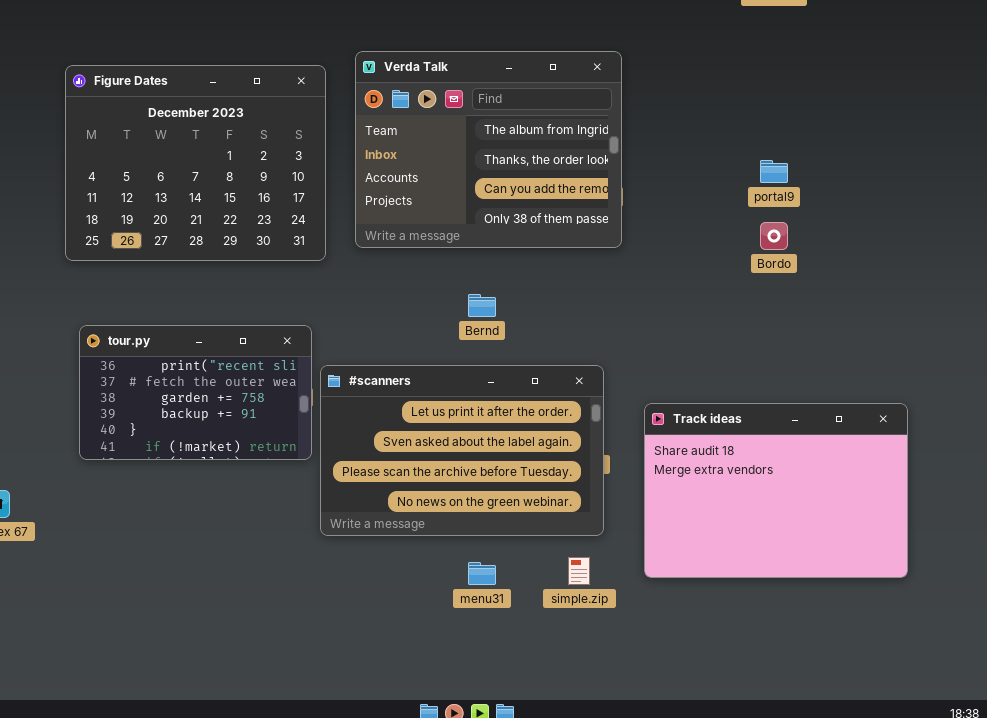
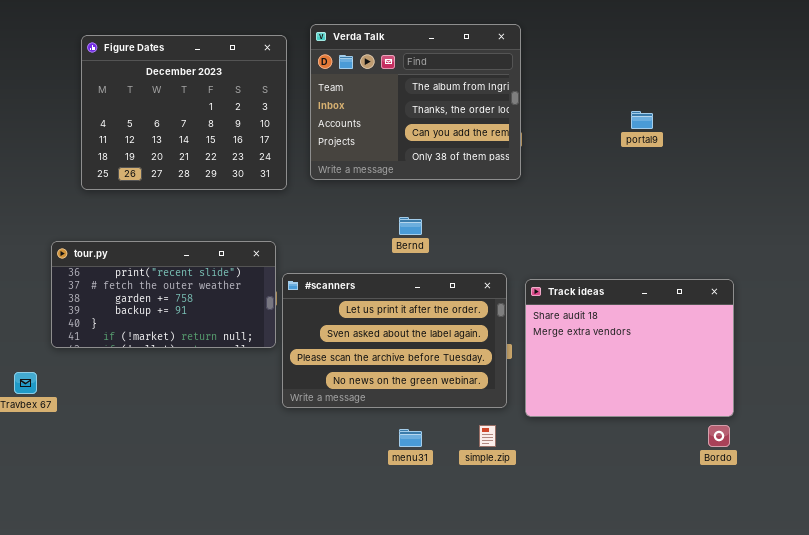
Bordo: [760,222,788,250] -> [708,425,730,447], moved
tour.py: [79,325,312,460] -> [51,241,276,348], resized
Track ideas: [644,403,908,578] -> [525,279,734,417], moved

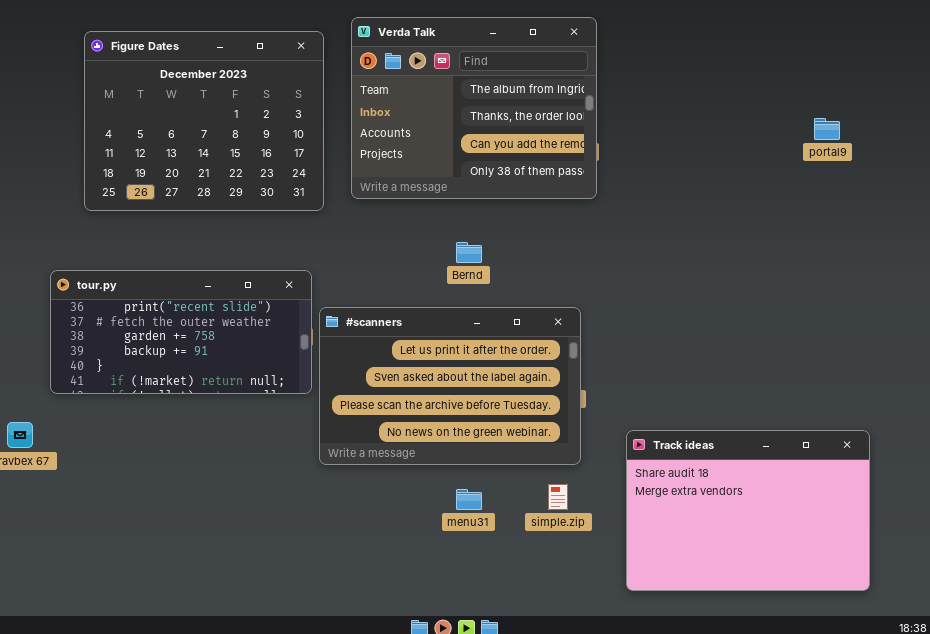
portal9: [631,111,653,129] -> [814,118,840,140], moved
Track ideas: [525,279,734,417] -> [626,430,870,591], moved

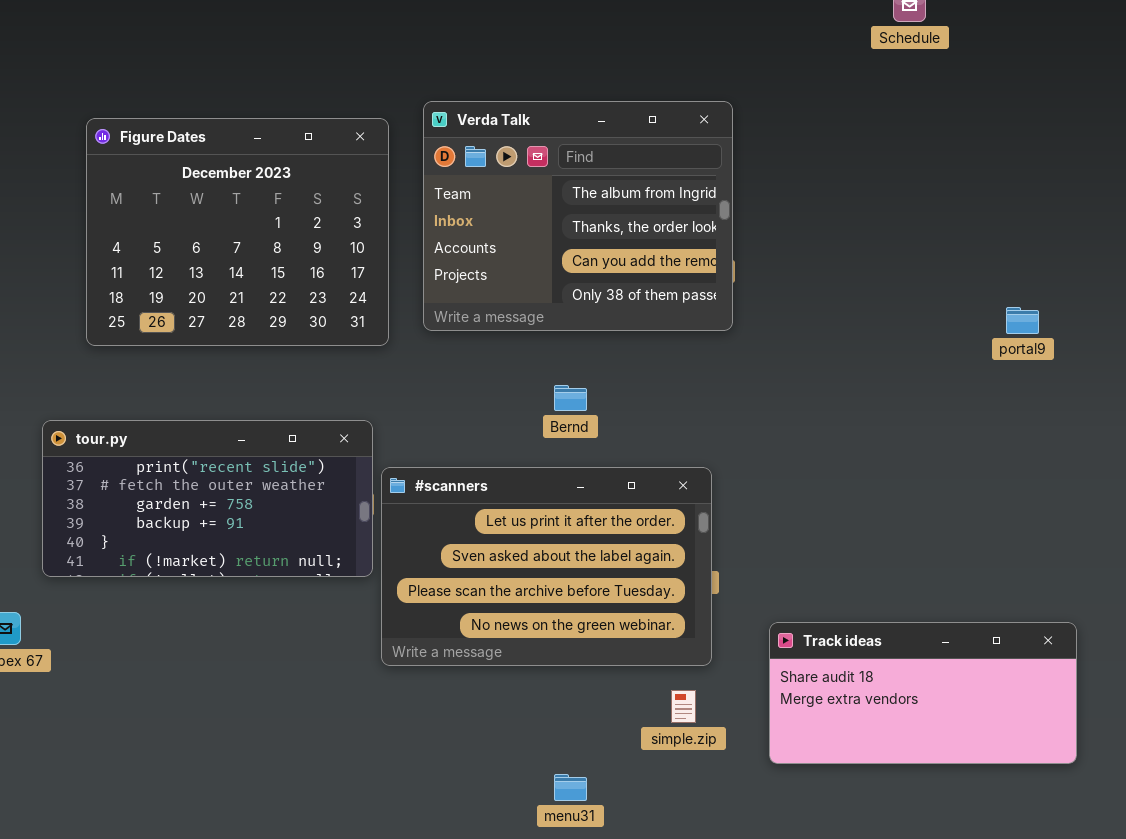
portal9: [814,118,840,140] -> [1006,307,1039,334], moved
Track ideas: [626,430,870,591] -> [769,622,1077,764], resized
menu31: [456,489,482,510] -> [554,774,587,801], moved

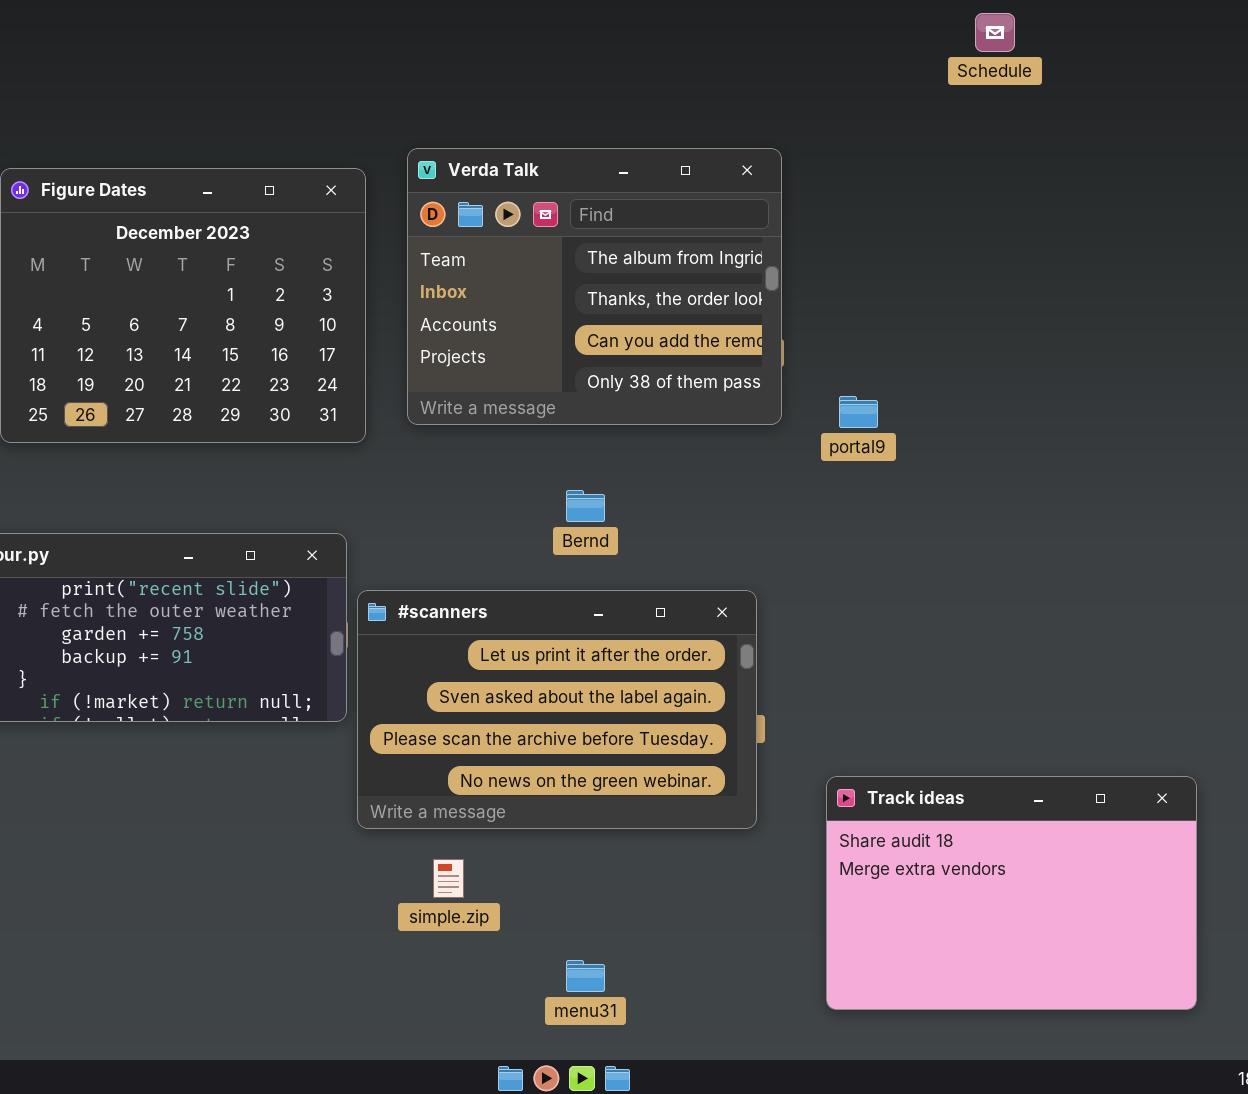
portal9: [1006,307,1039,334] -> [839,396,878,428], moved
Track ideas: [769,622,1077,764] -> [826,776,1197,1010], resized
simple.zip: [671,690,696,723] -> [433,859,464,898], moved

